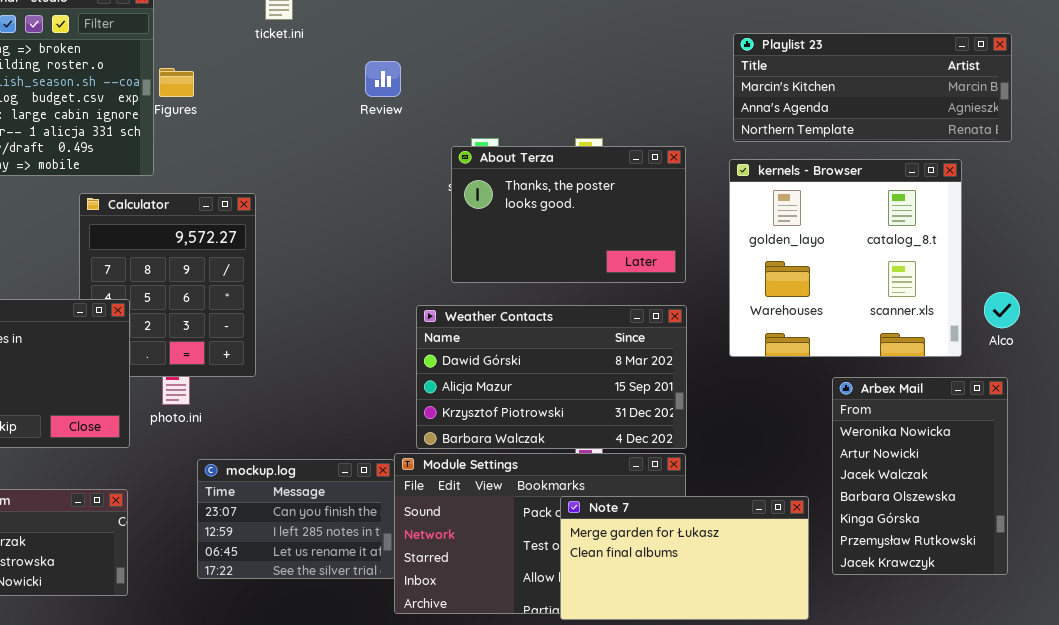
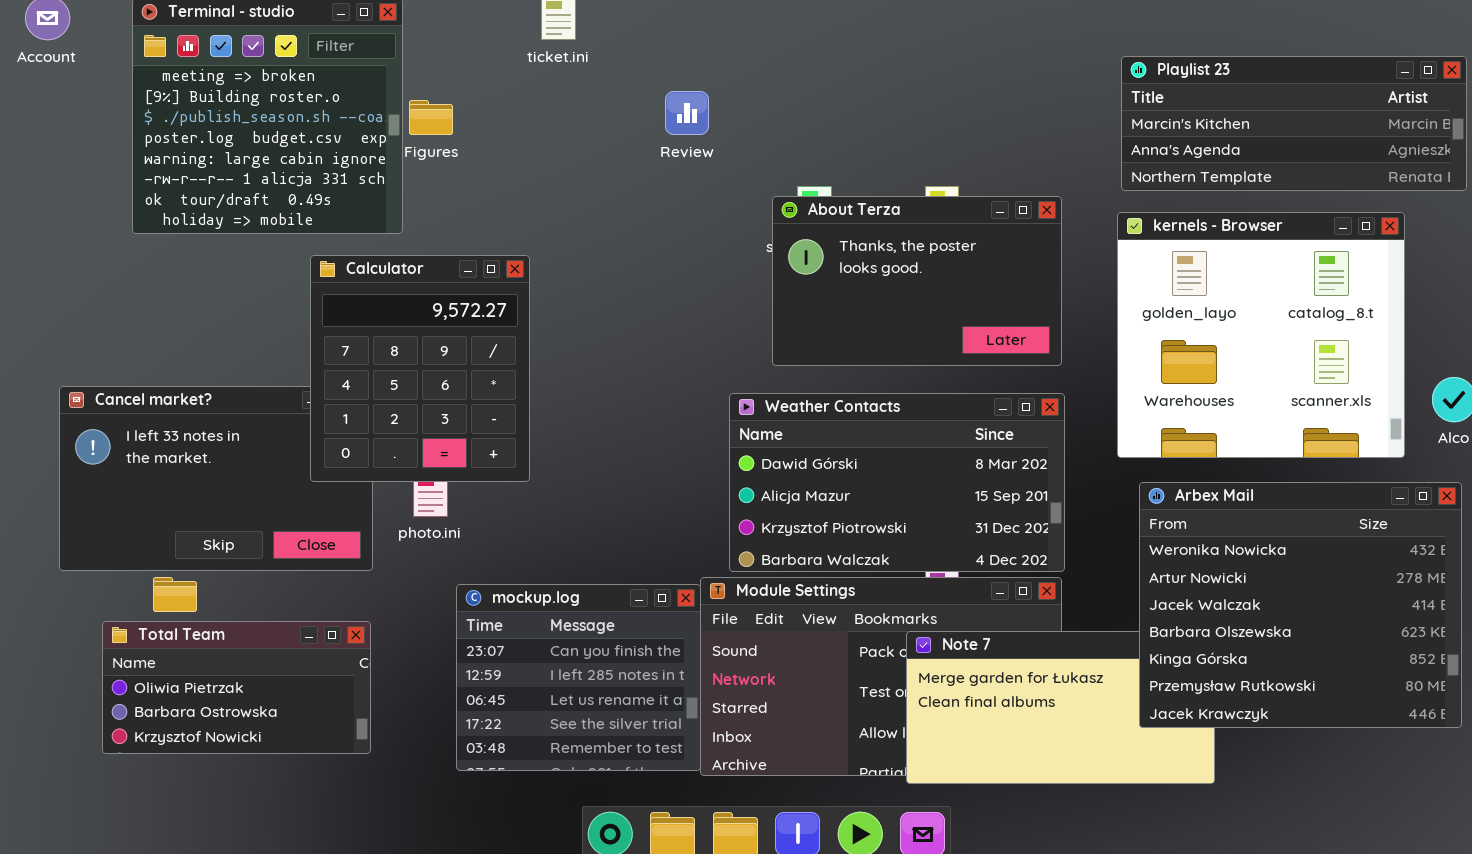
Calculator: [79,193,256,377] -> [310,255,530,482], raised
Arbex Mail: [832,377,1008,575] -> [1139,482,1462,728], resized
mockup.log: [197,459,395,579] -> [456,584,701,771], resized

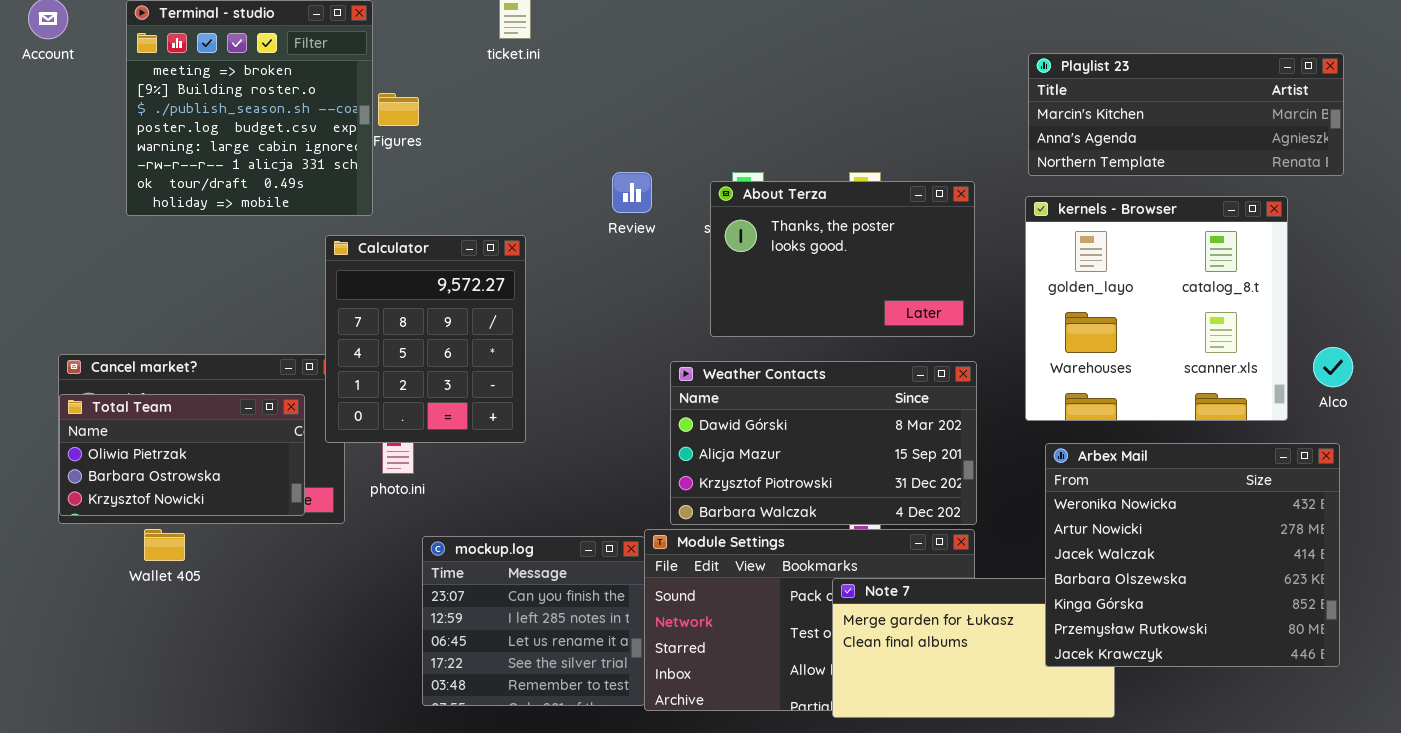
Review: [665,91,709,135] -> [612,172,652,213], moved
Calculator: [310,255,530,482] -> [325,235,526,443], moved
Total Team: [102,621,371,754] -> [59,394,305,516], moved

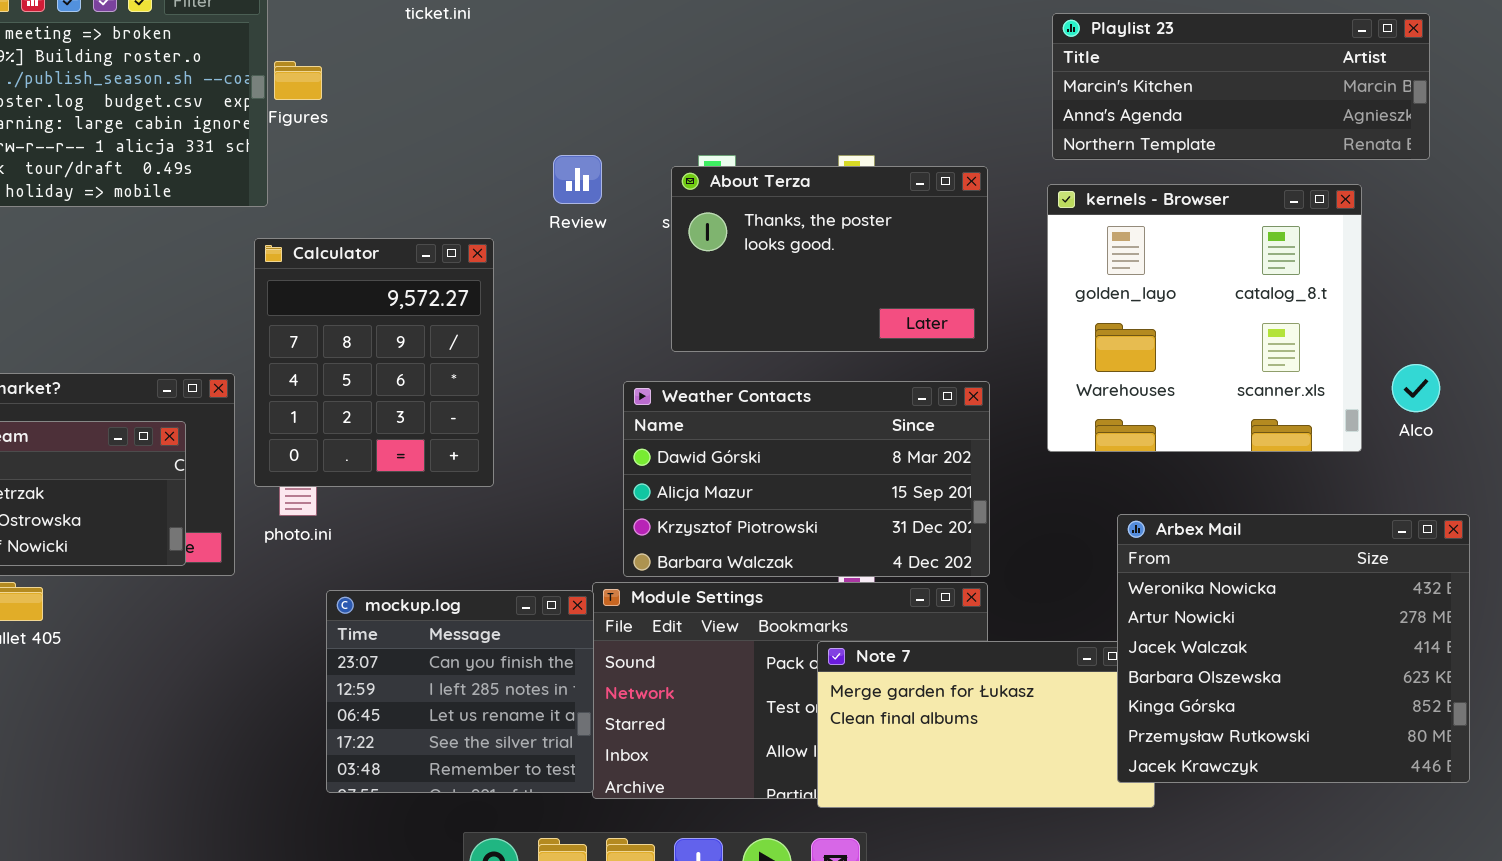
Calculator: [325,235,526,443] -> [254,238,494,487], moved
Arbex Mail: [1045,443,1340,667] -> [1117,514,1470,783], moved

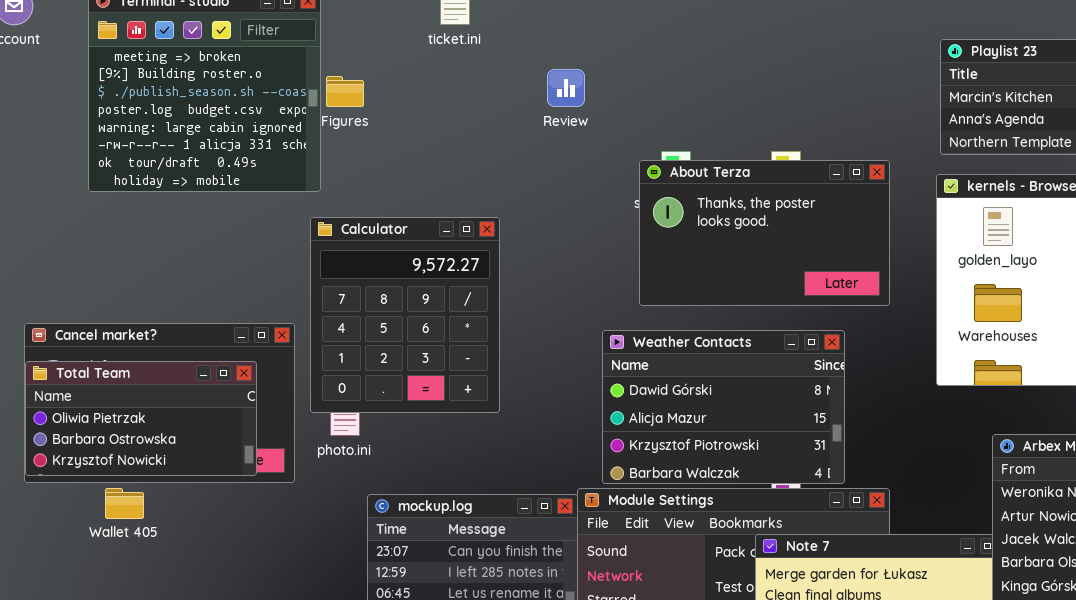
Review: [553,155,602,204] -> [547,69,585,107], moved
Weather Contacts: [623,381,990,577] -> [602,330,845,484], resized

